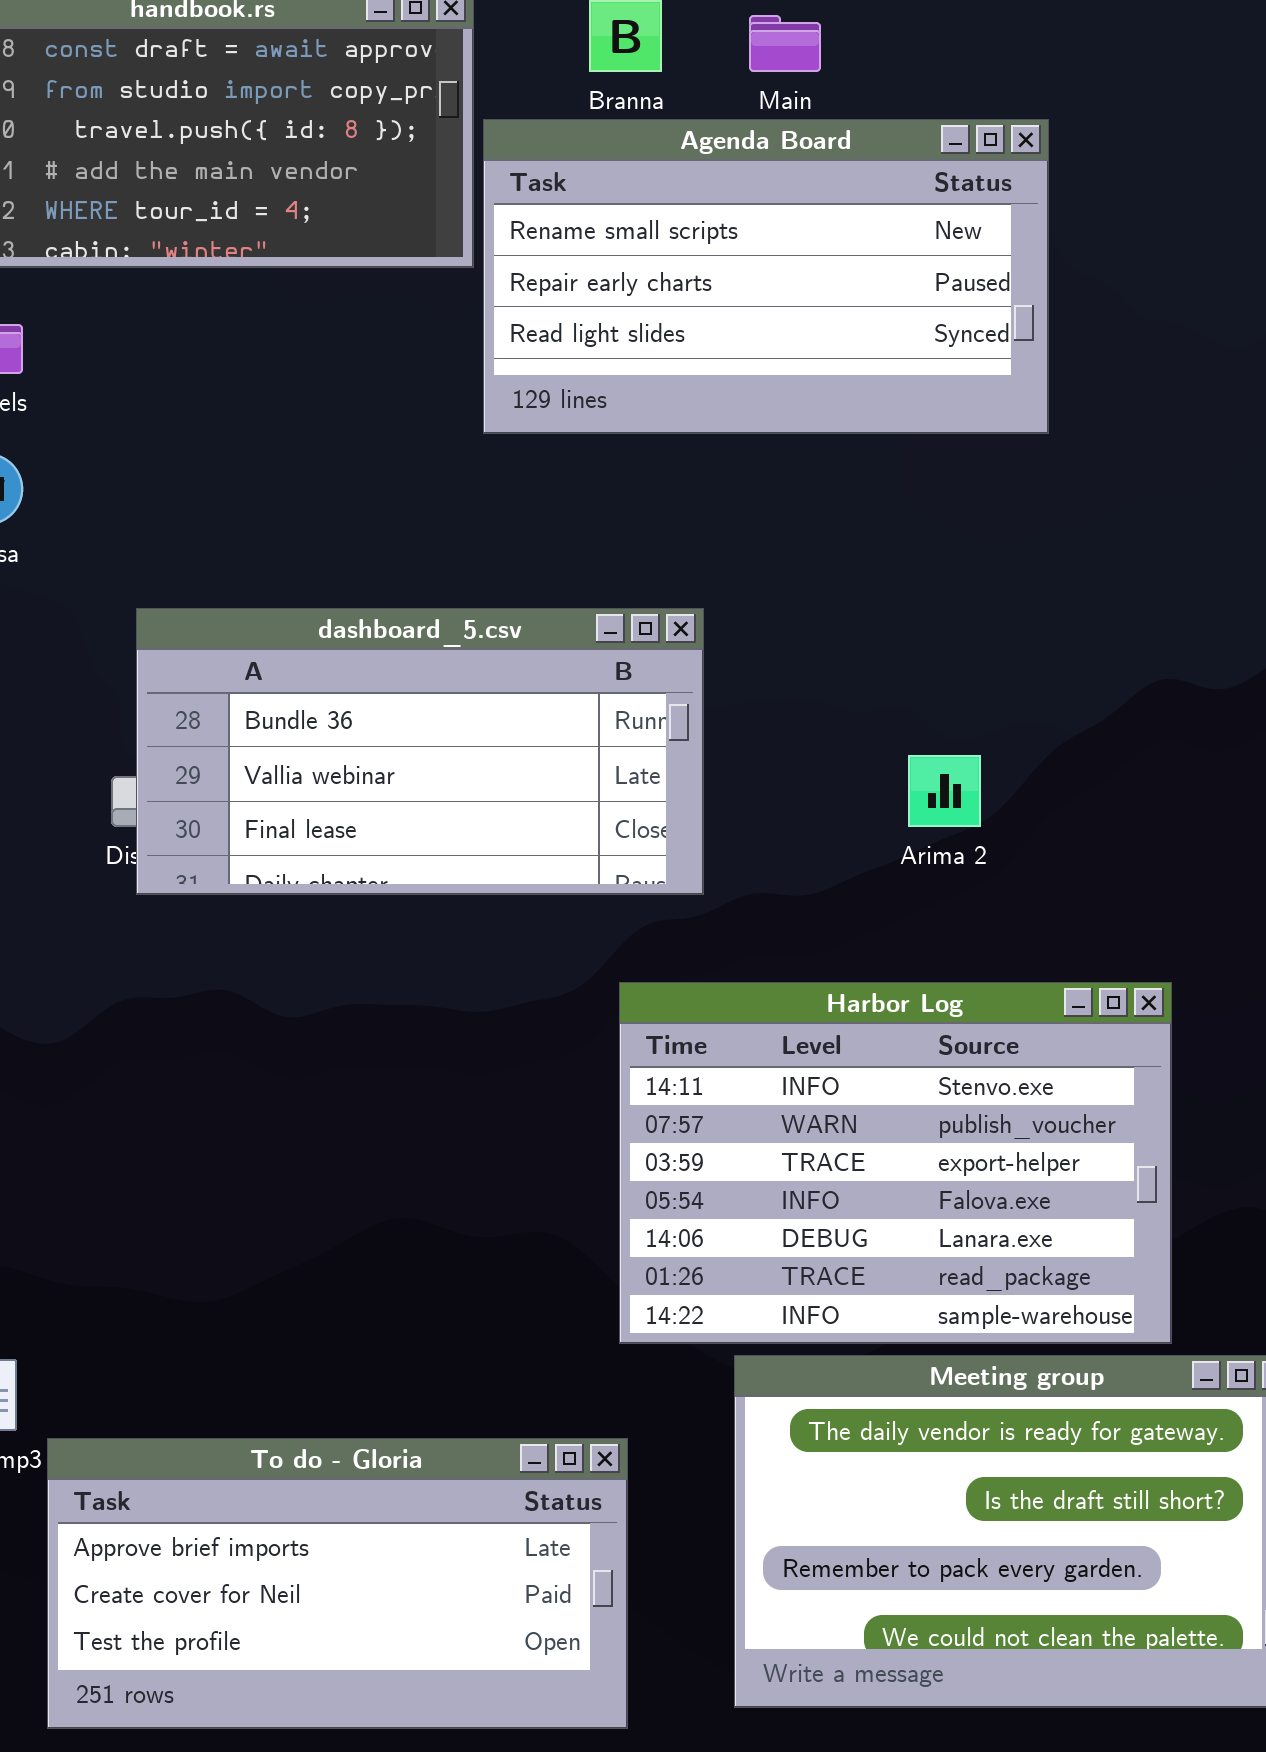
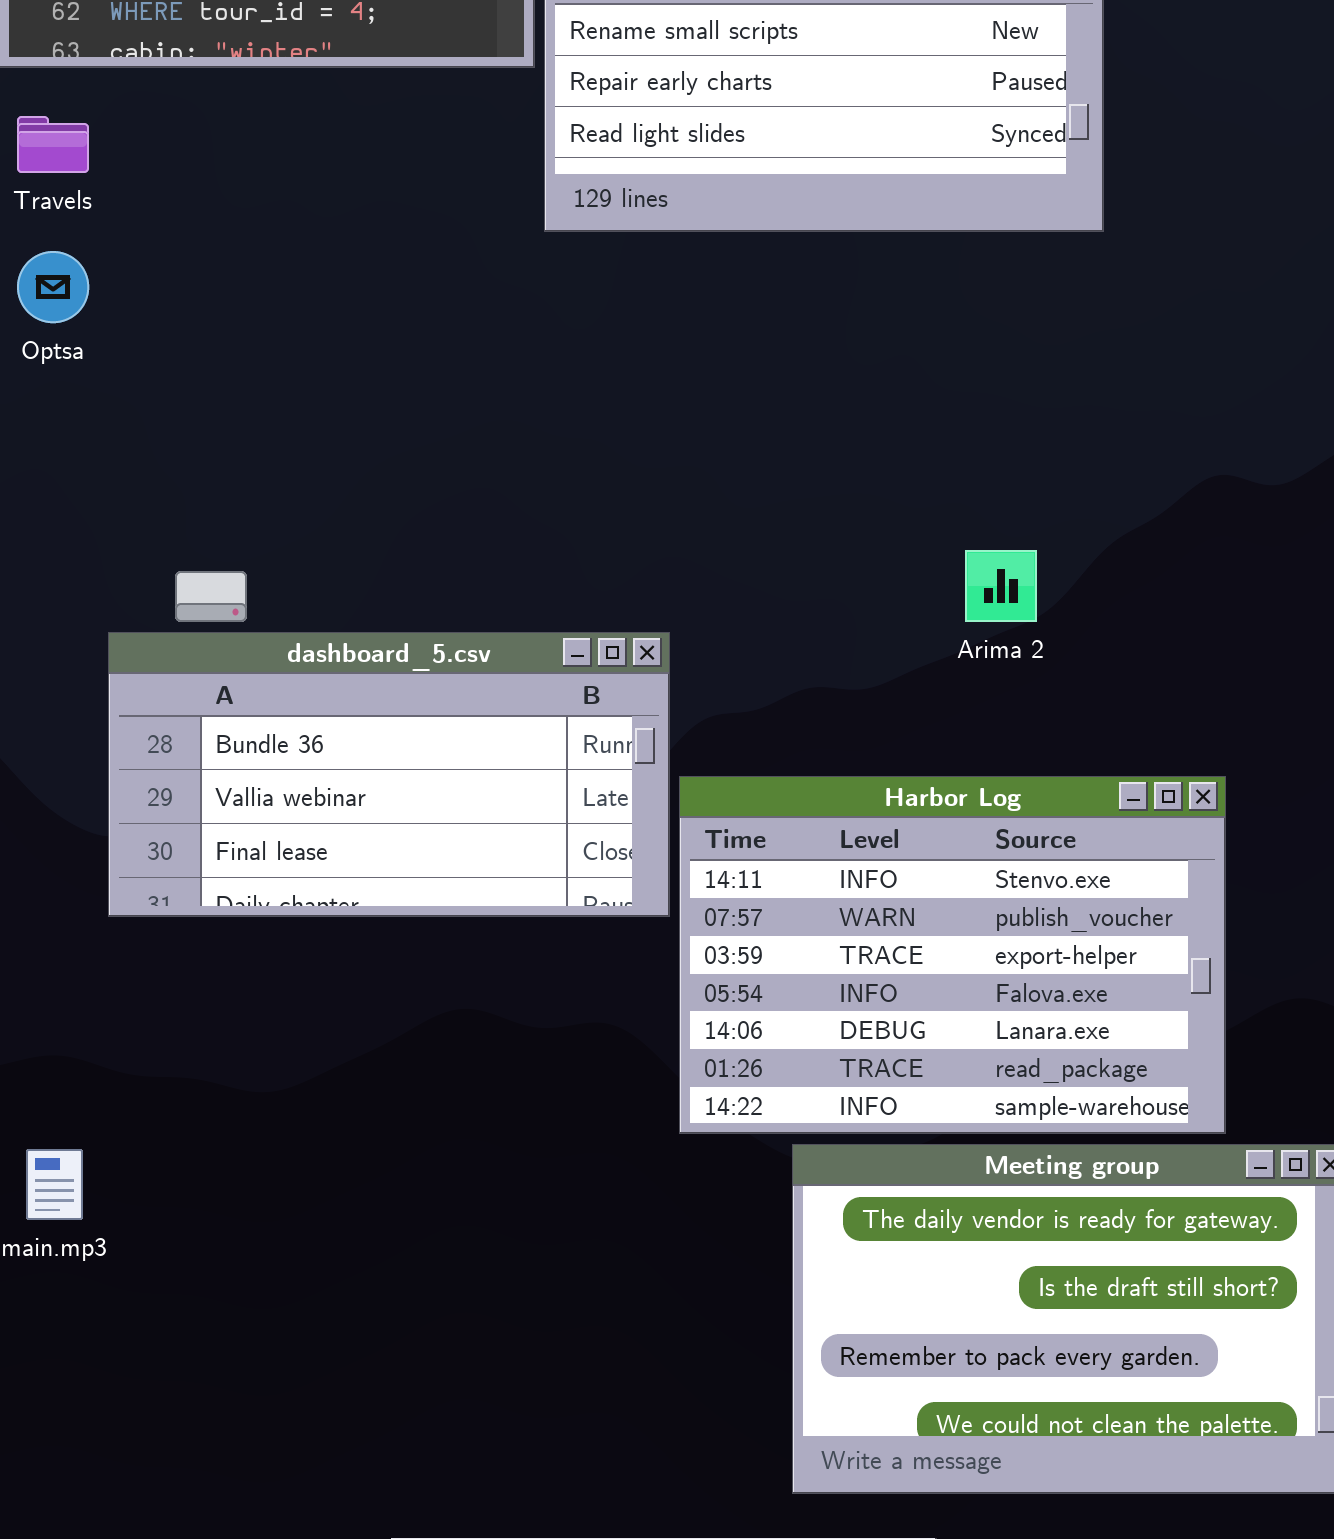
dashboard_5.csv: [136,608,704,895] -> [108,632,670,917], moved
To do - Gloria: [47,1438,628,1729] -> none, closed

